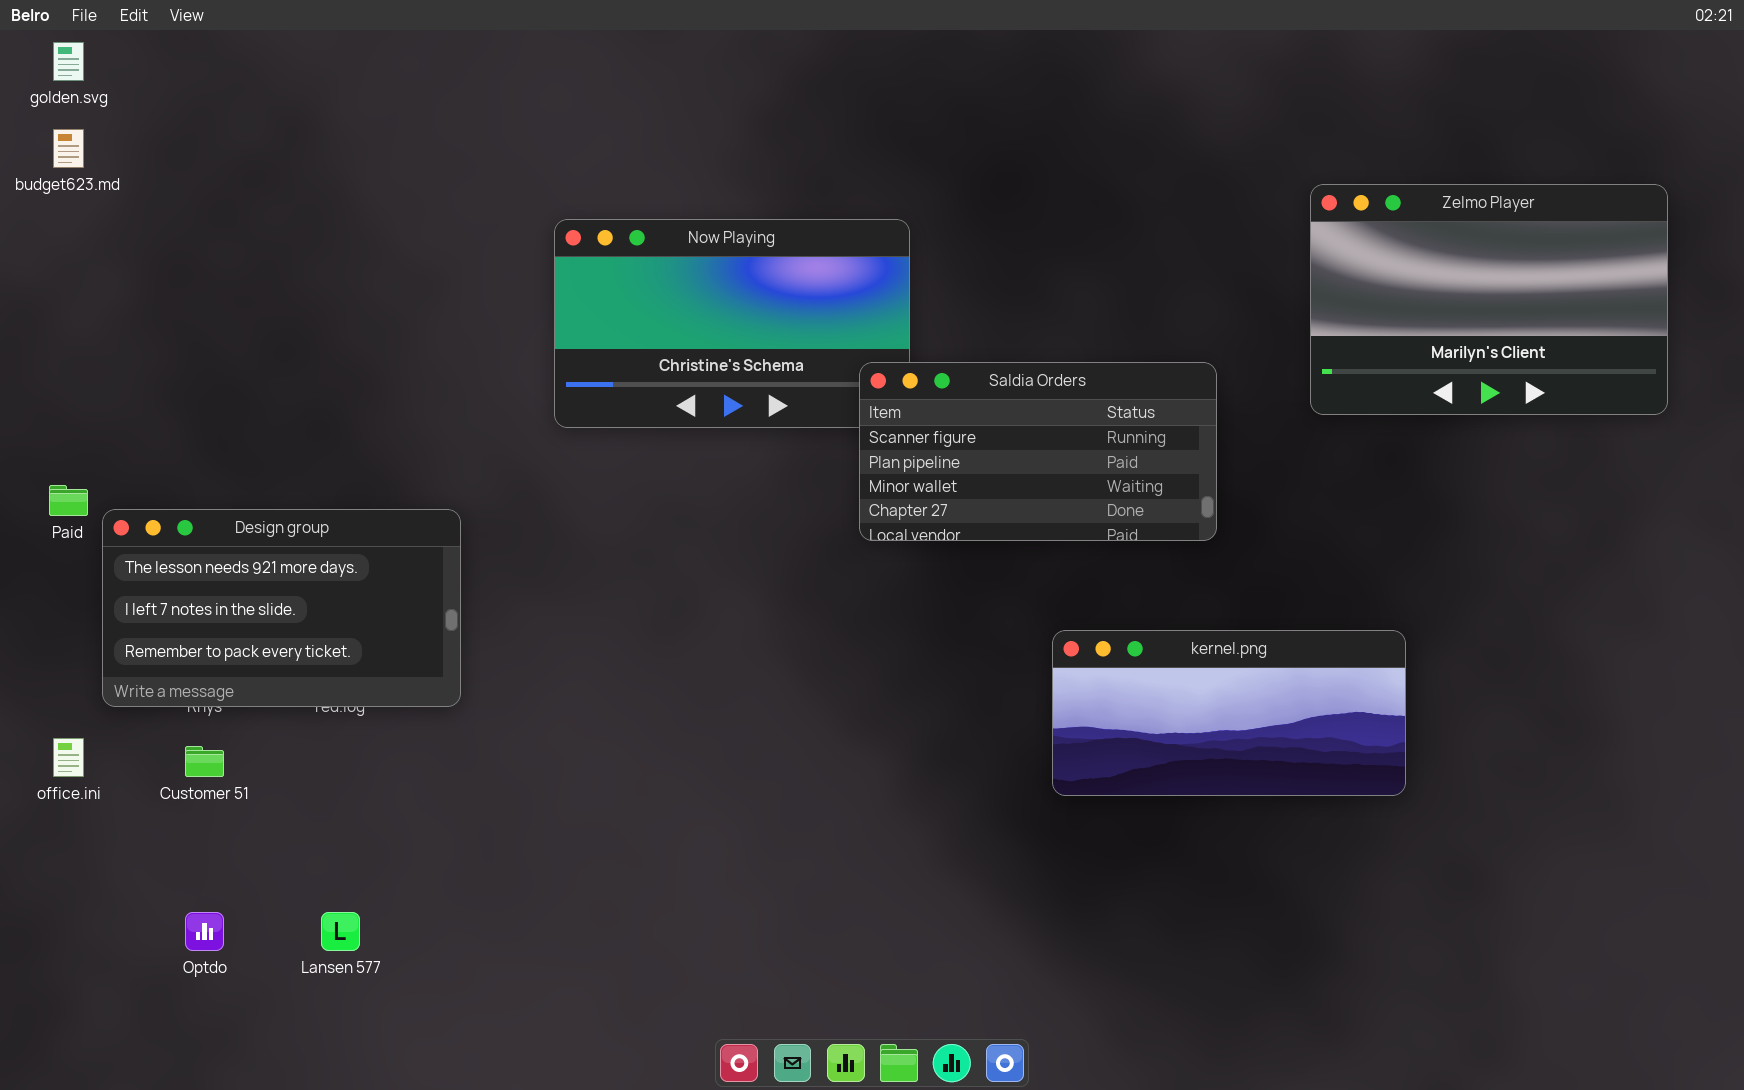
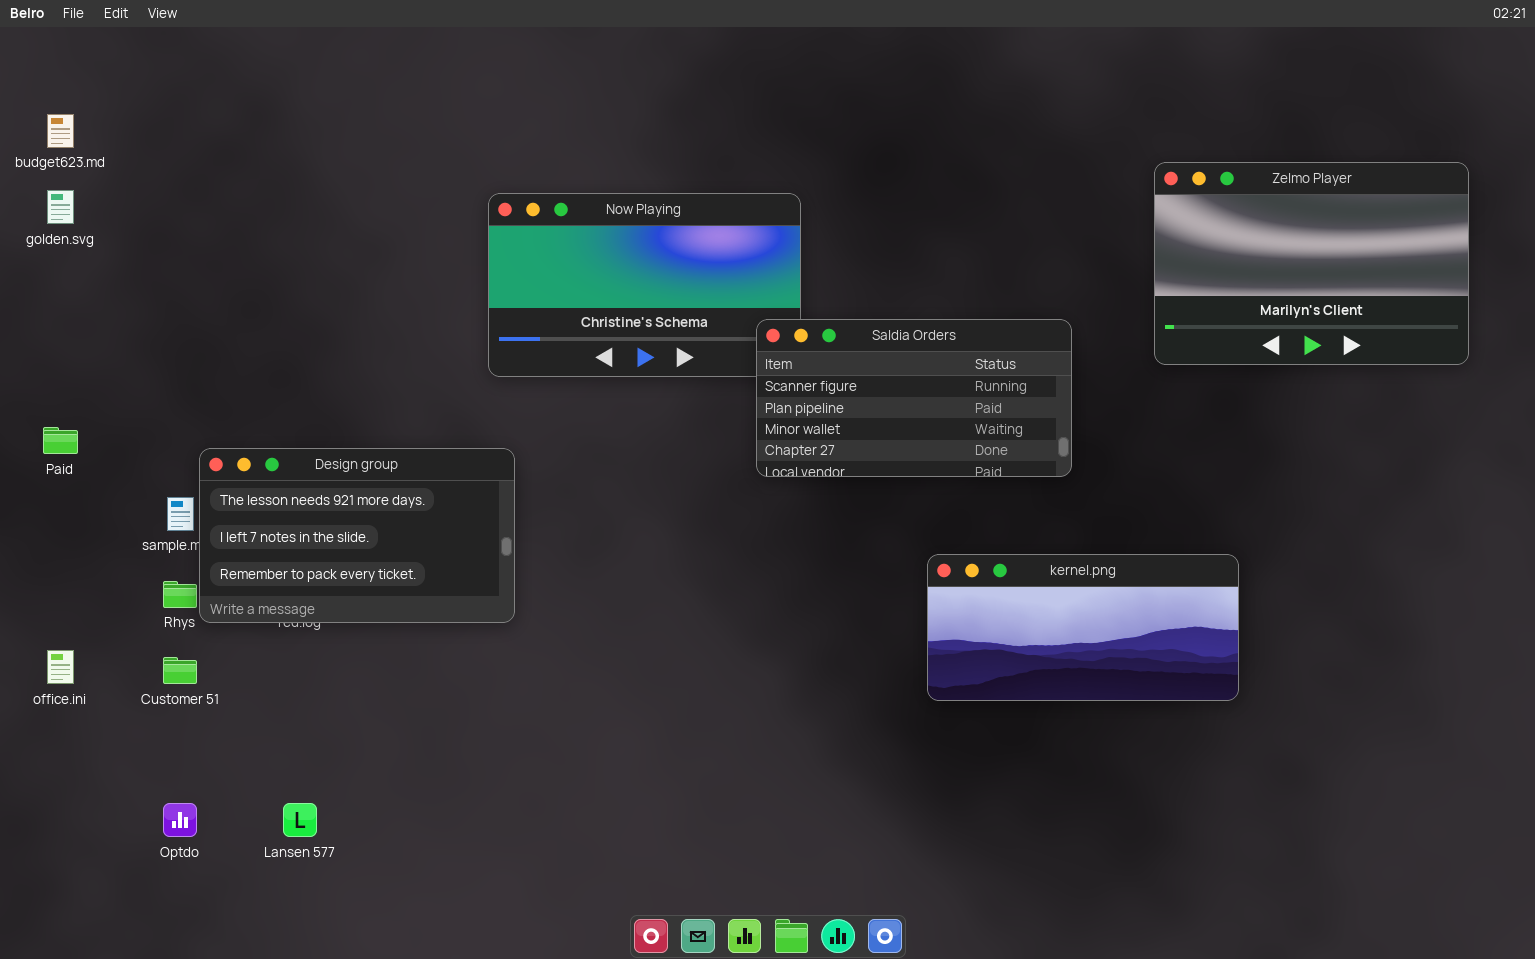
golden.svg: [53,42,84,81] -> [47,190,74,224], moved
Design group: [102,509,461,707] -> [199,448,515,623], moved

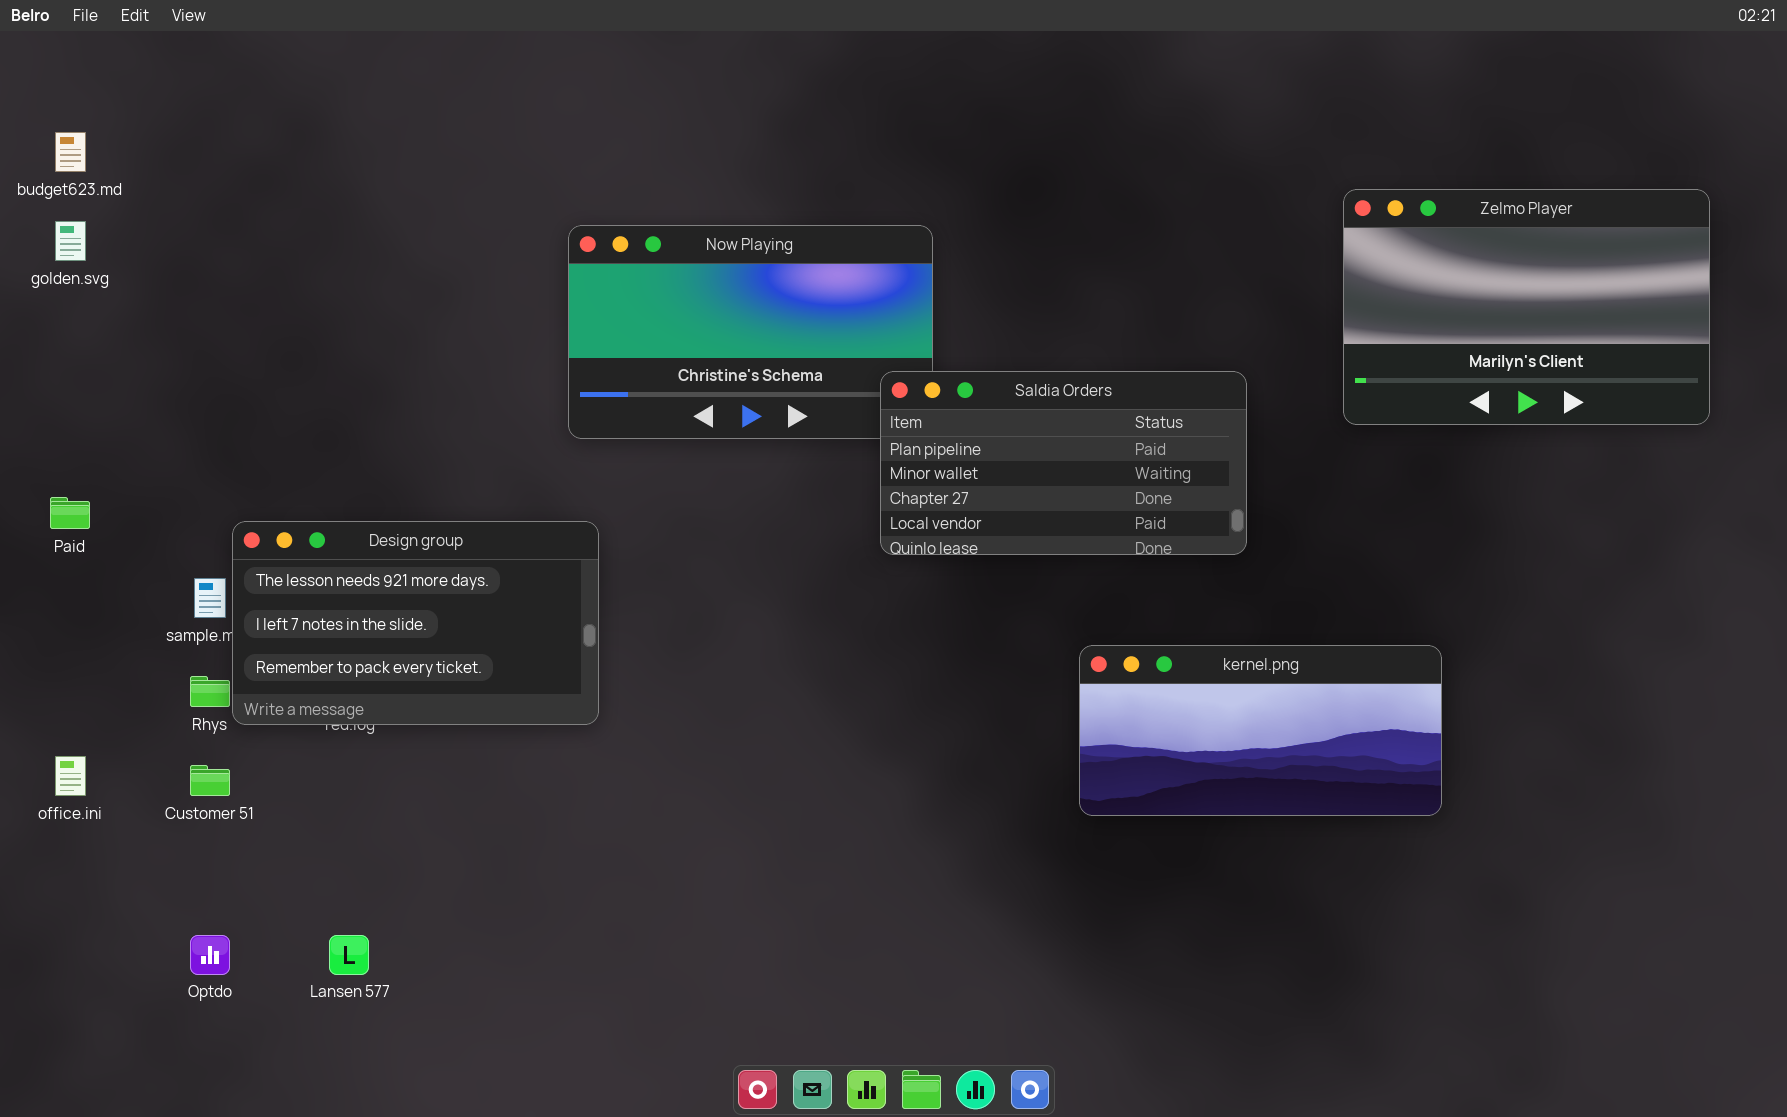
Saldia Orders: [756,319,1072,477] -> [880,371,1247,555], scrolled down 1 row

